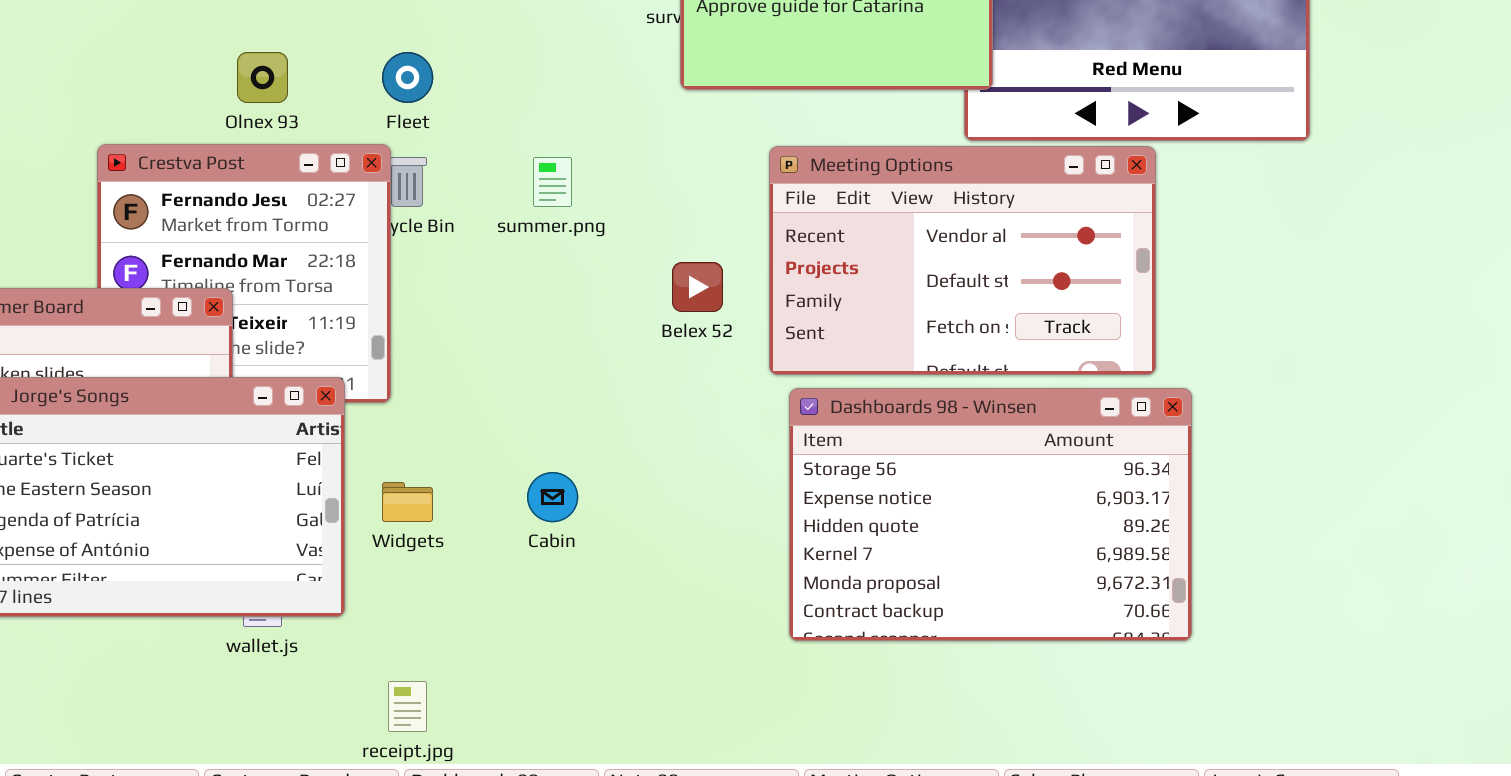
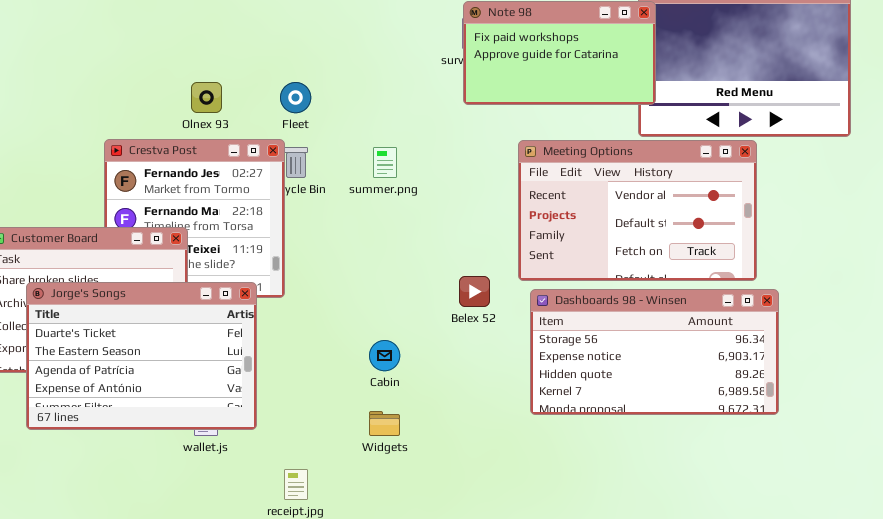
Belex 52: [672,262,723,312] -> [459,276,490,307], moved
Dashboards 98 - Winsen: [789,388,1192,641] -> [530,289,779,415], resized
Widgets: [382,482,433,522] -> [369,411,400,436], moved

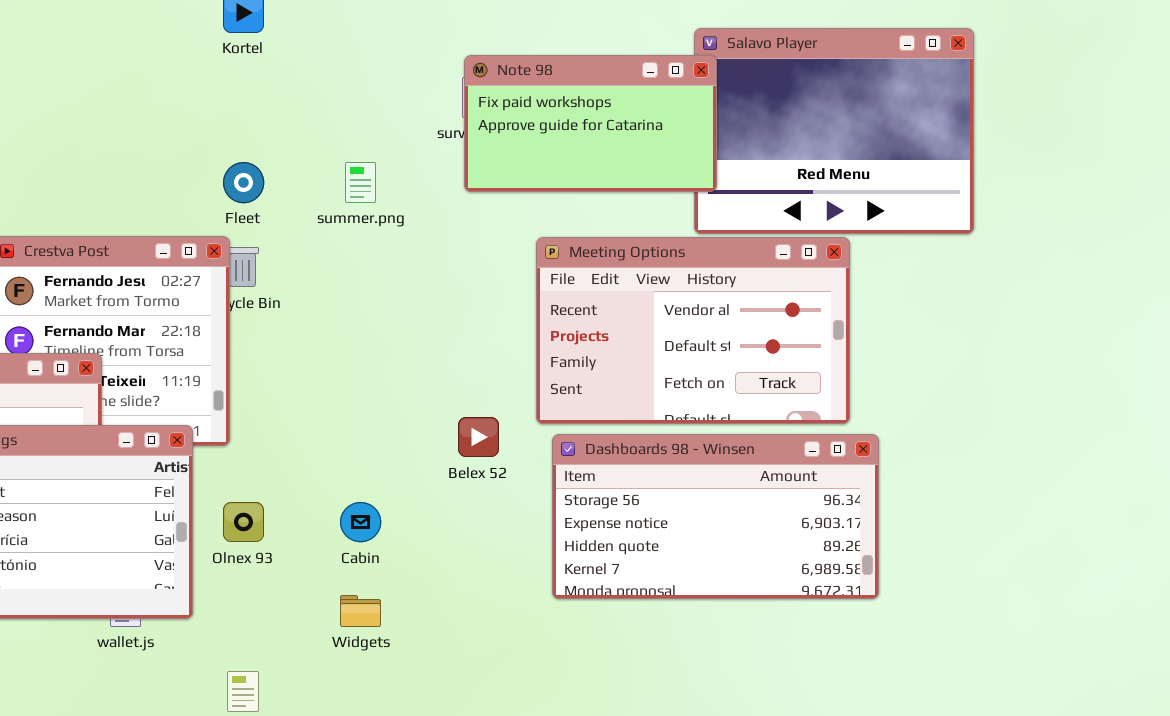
Olnex 93: [191,82,222,113] -> [223,502,264,542], moved
summer.png: [373,147,397,178] -> [345,162,376,203], moved

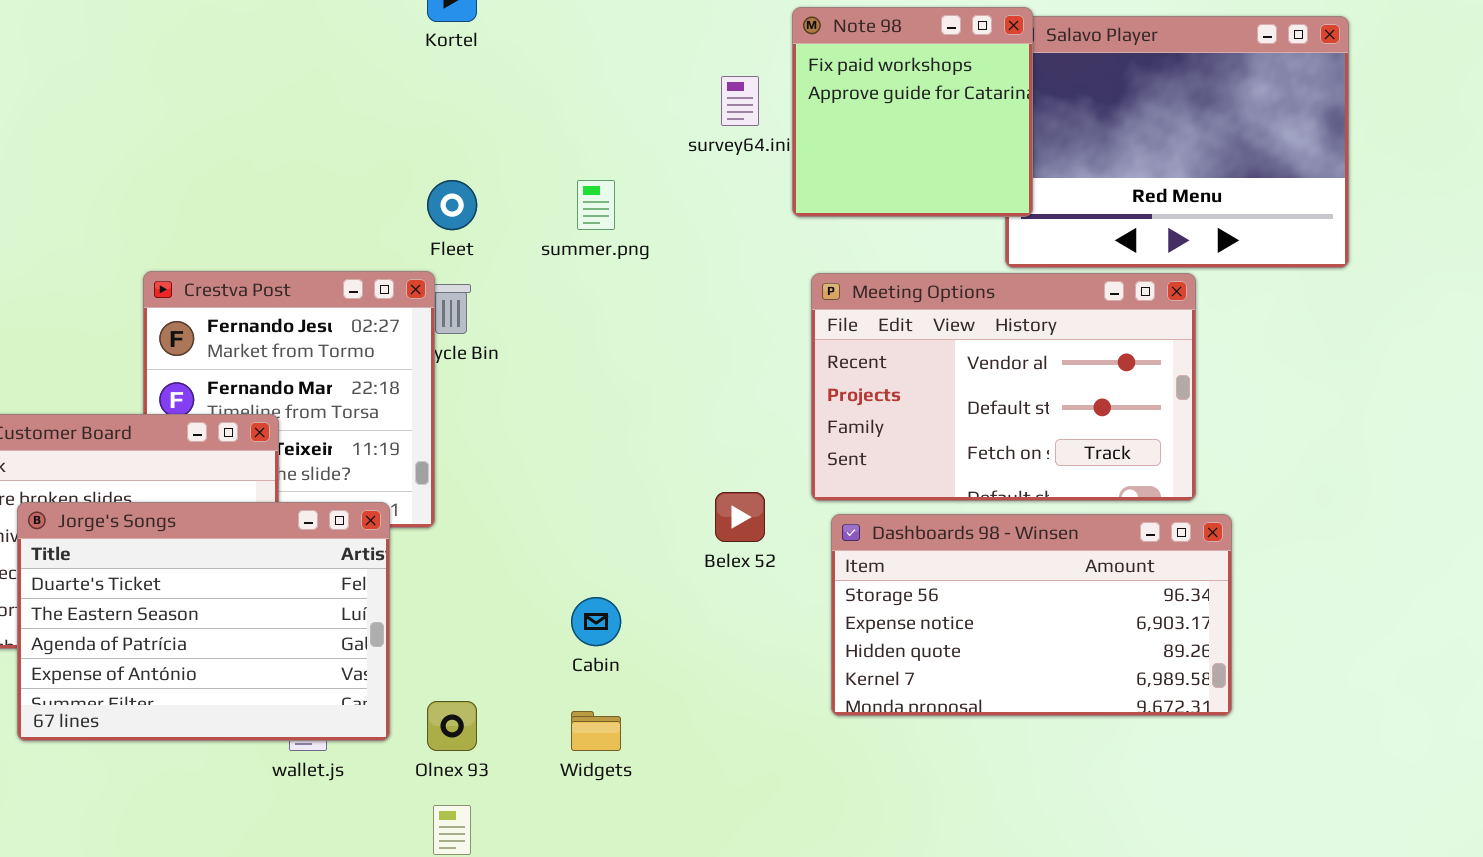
Note 98: [464,55,717,192] -> [792,7,1033,217], resized
Olnex 93: [223,502,264,542] -> [427,701,477,751], moved

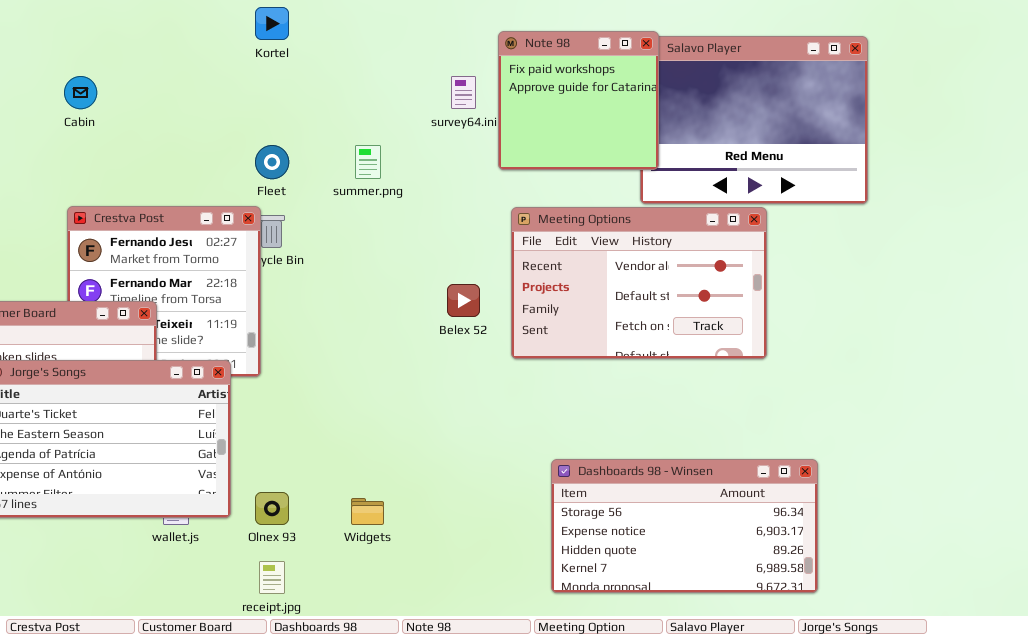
Belex 52: [715,492,765,542] -> [447,284,480,317], moved
Dashboards 98 - Winsen: [831,514,1232,716] -> [551,459,818,593], moved
Cabin: [571,597,621,646] -> [64,76,97,109], moved

